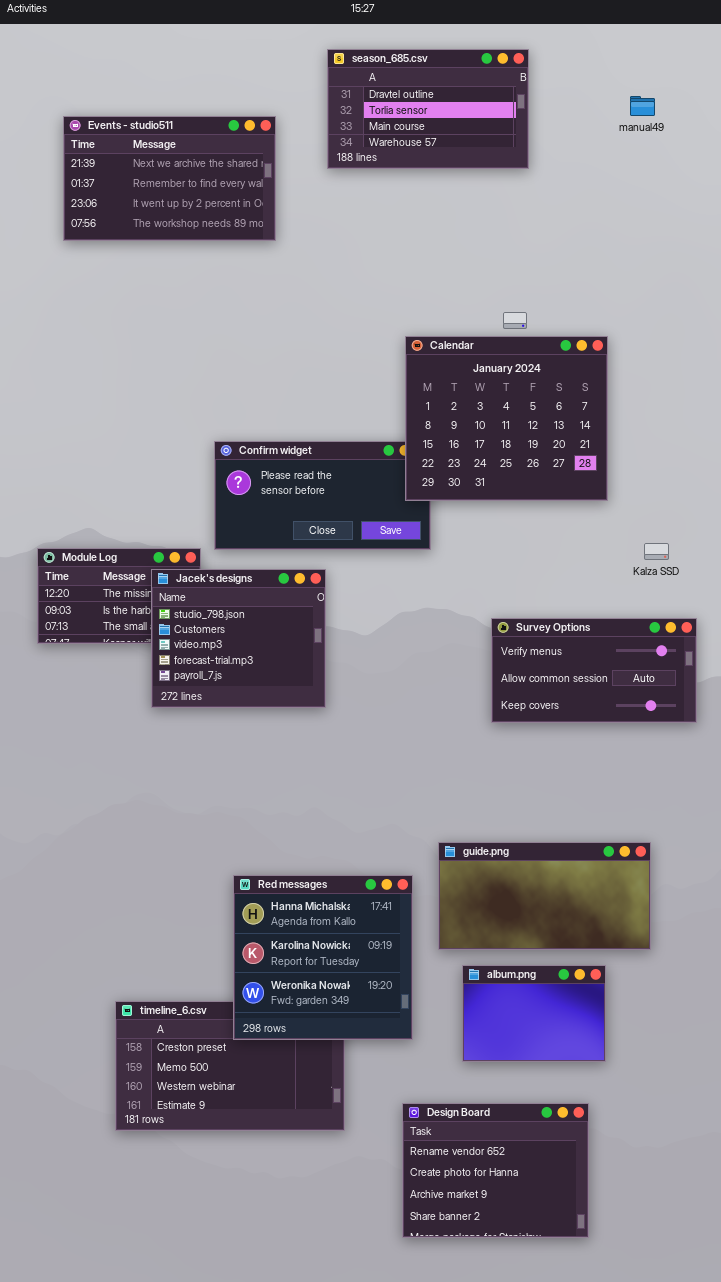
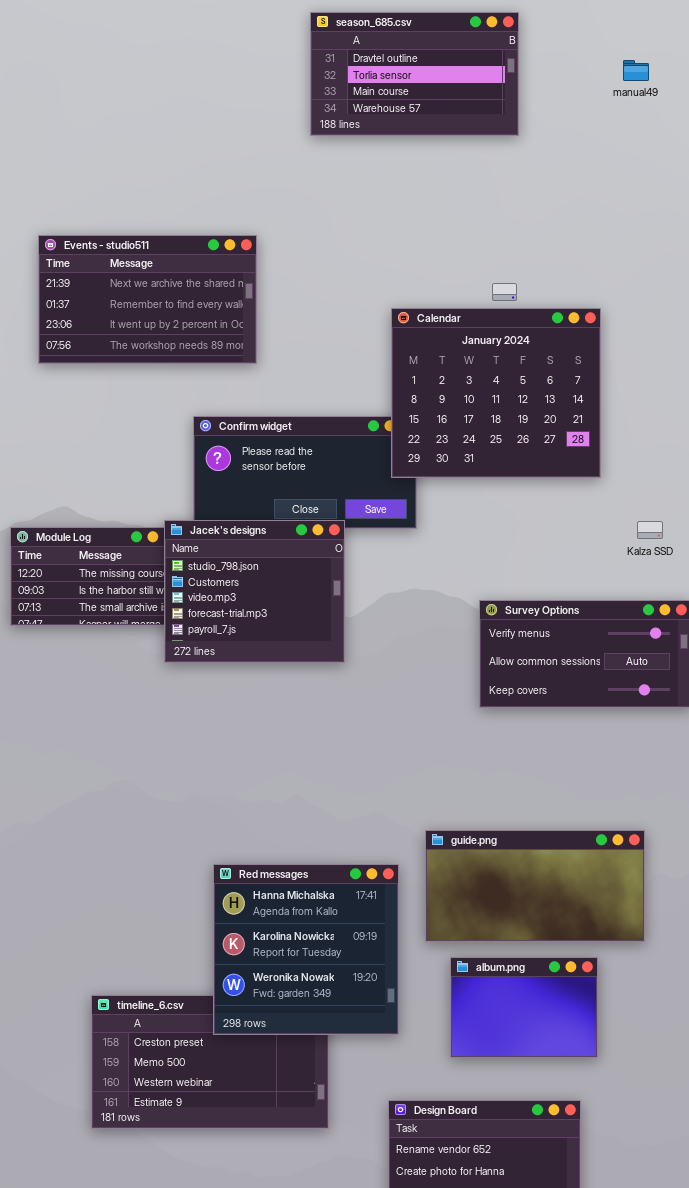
Events - studio511: [63,116,276,241] -> [38,235,257,364], moved
Jacek's designs: [151,569,326,708] -> [164,520,345,663], moved

